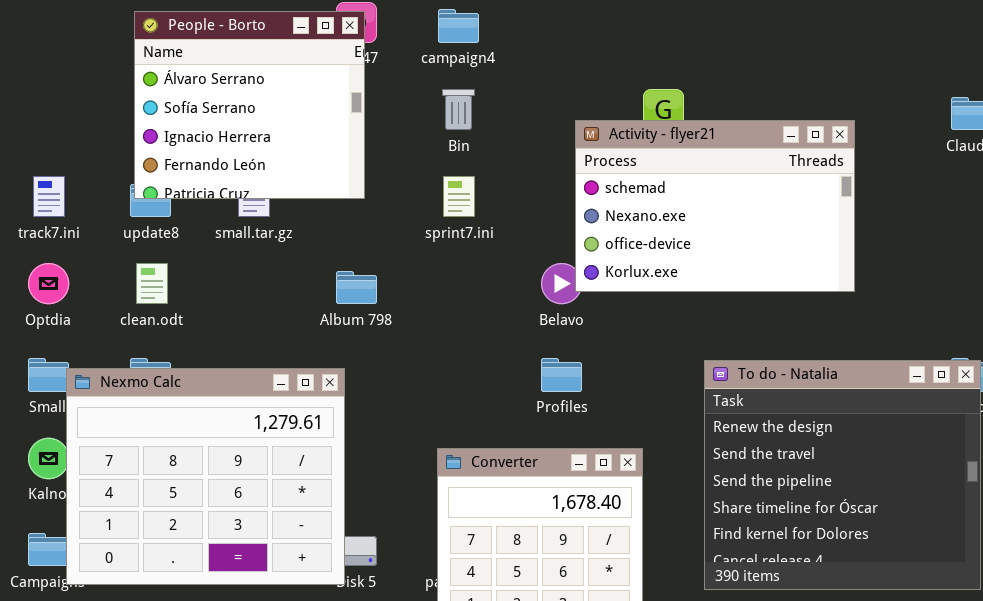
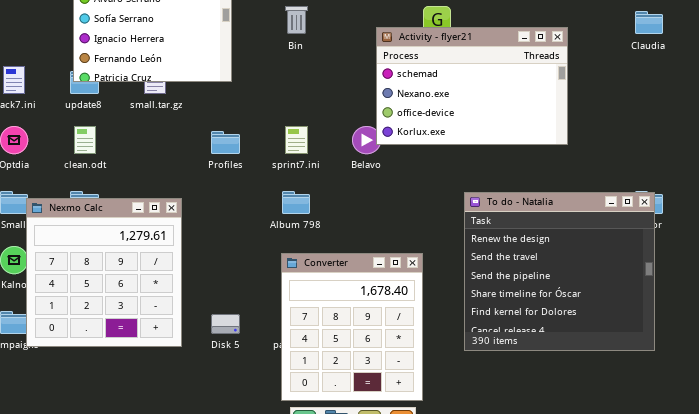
sprint7.ini: [443,176,475,217] -> [285,126,308,154], moved
Album 798: [336,271,377,304] -> [282,191,310,214], moved
Profiles: [541,358,582,392] -> [211,131,240,154], moved
Nexmo Calc: [66,368,345,585] -> [26,198,182,347], resized

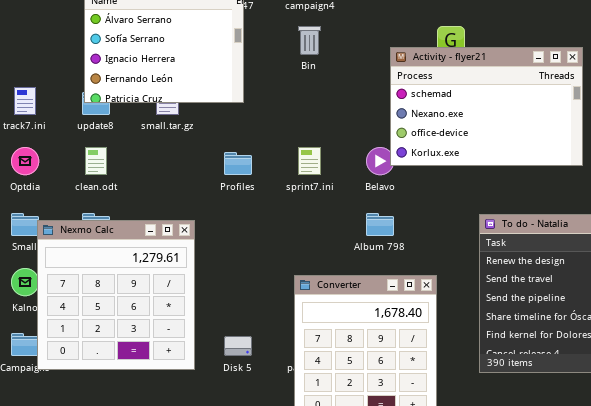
Album 798: [282,191,310,214] -> [366,213,394,236], moved

